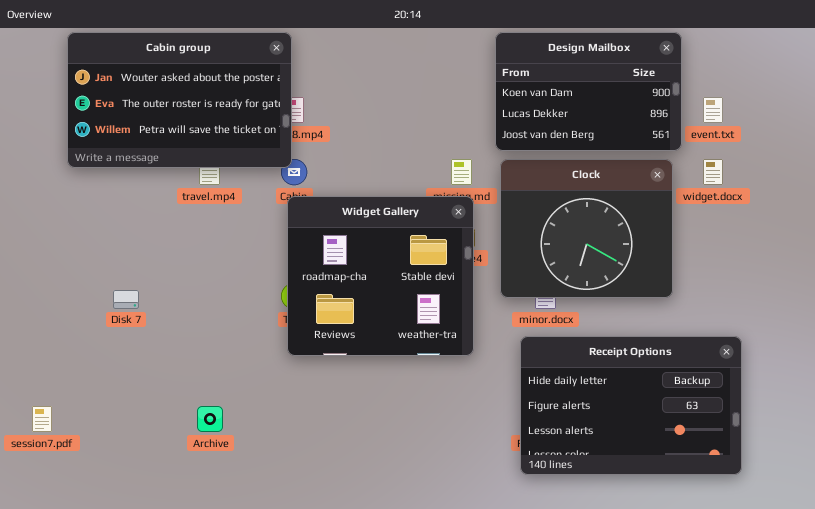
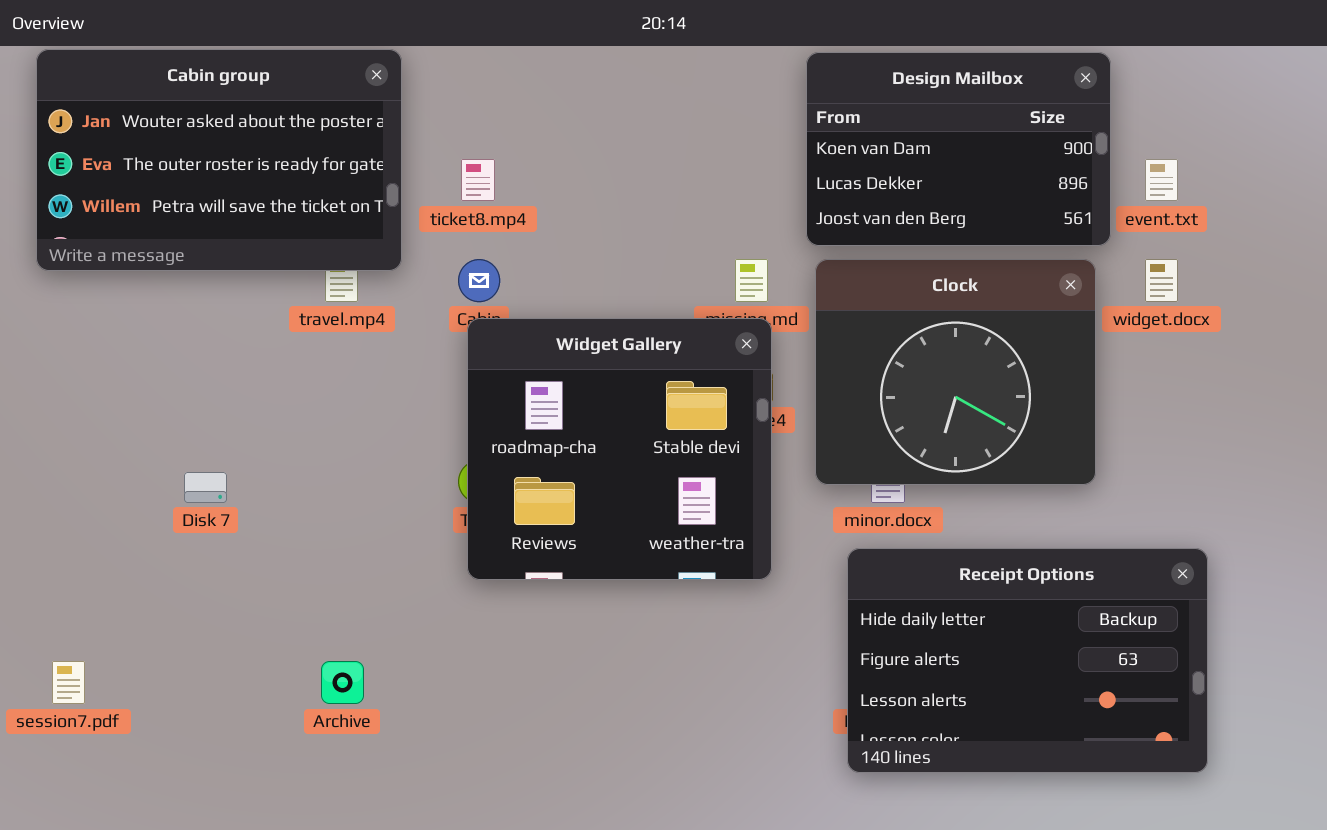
Cabin group: [67,32,292,168] -> [36,49,402,271], moved

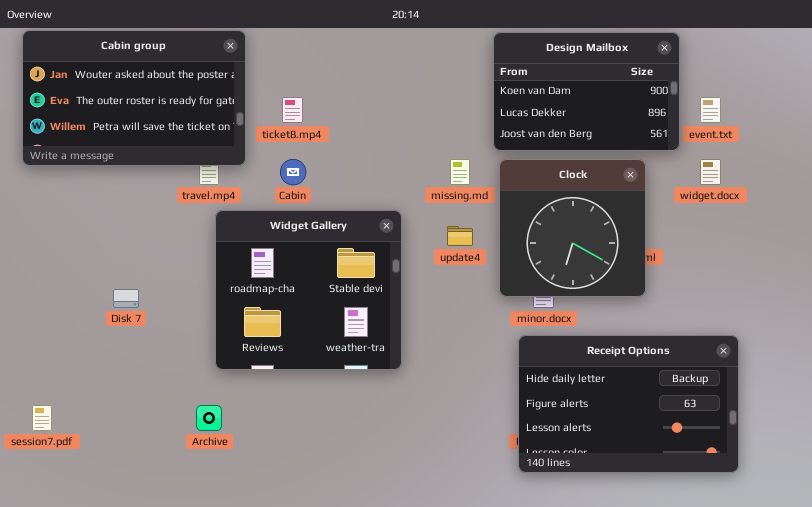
Clock: [815,259,1096,485] -> [499,159,646,297], resized
Widget Gallery: [467,318,772,580] -> [215,210,402,370], moved

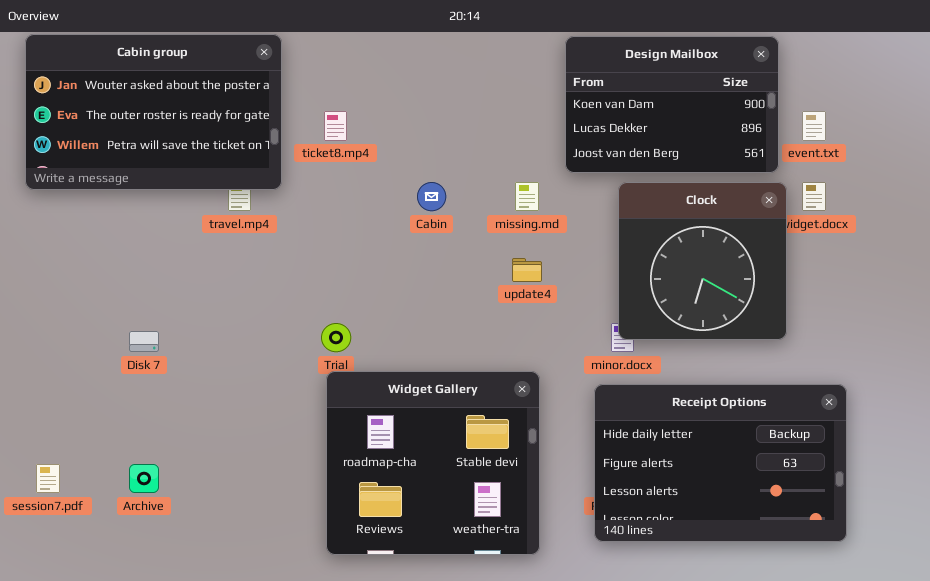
Cabin: [280,159,306,185] -> [417,182,446,211], moved
Clock: [499,159,646,297] -> [618,182,787,340], moved
Widget Gallery: [215,210,402,370] -> [326,371,540,555], moved
Archive: [196,405,222,431] -> [129,464,159,493], moved

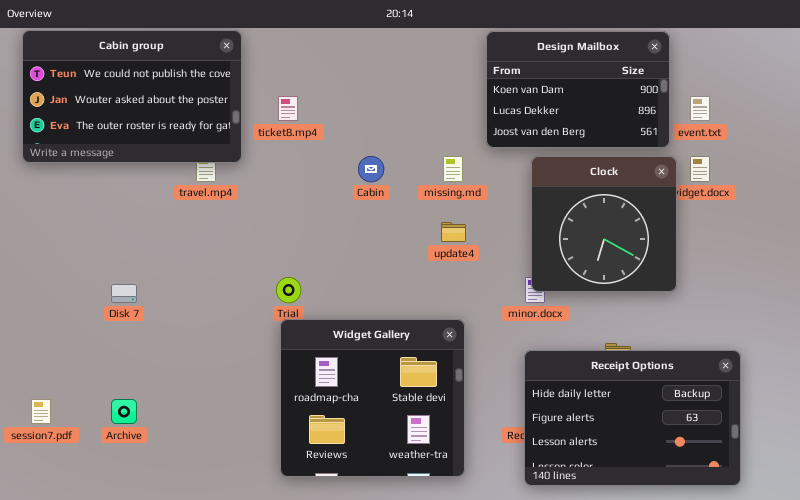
Cabin group: [25,34,282,190] -> [22,30,242,163], scrolled up 1 row
Receipt Options: [594,384,847,542] -> [524,350,741,486], moved

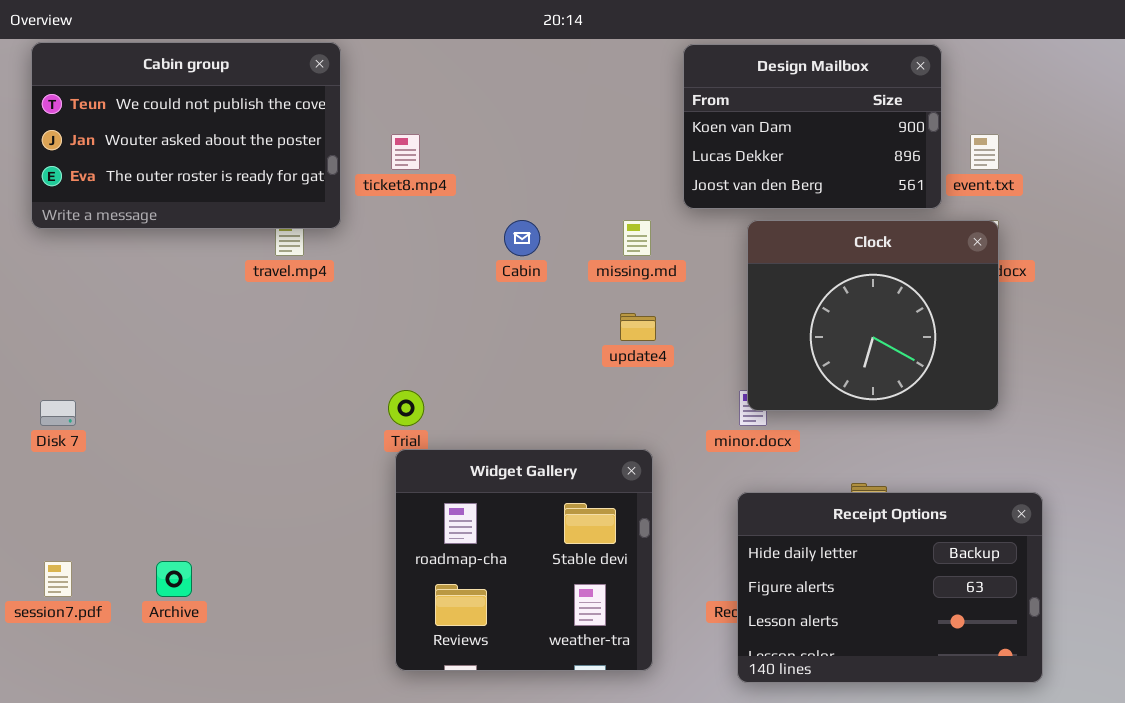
Clock: [531,156,677,292] -> [747,220,999,411], resized
Disk 7: [111,284,137,303] -> [40,400,76,426], moved

